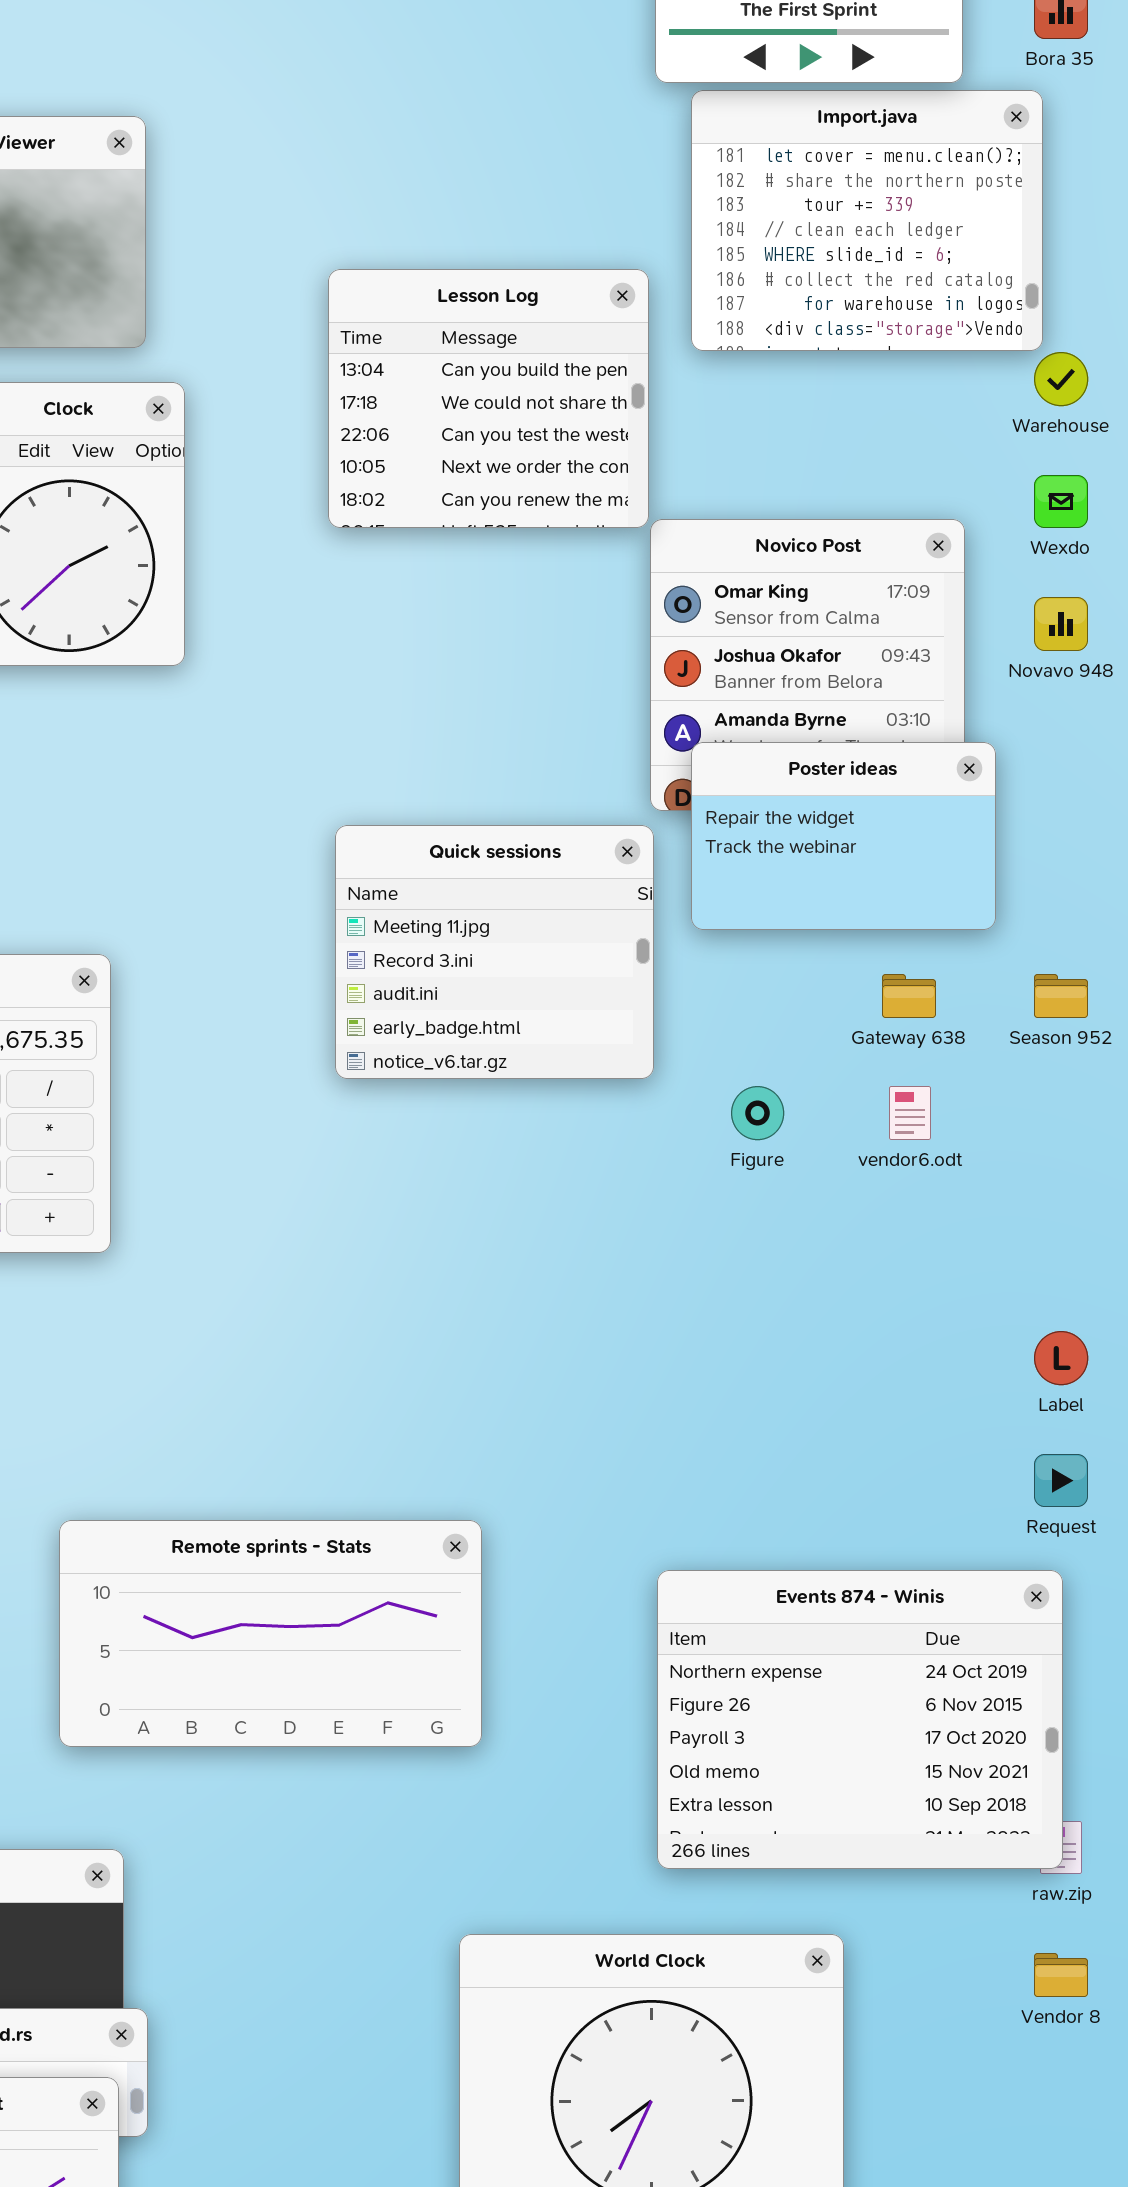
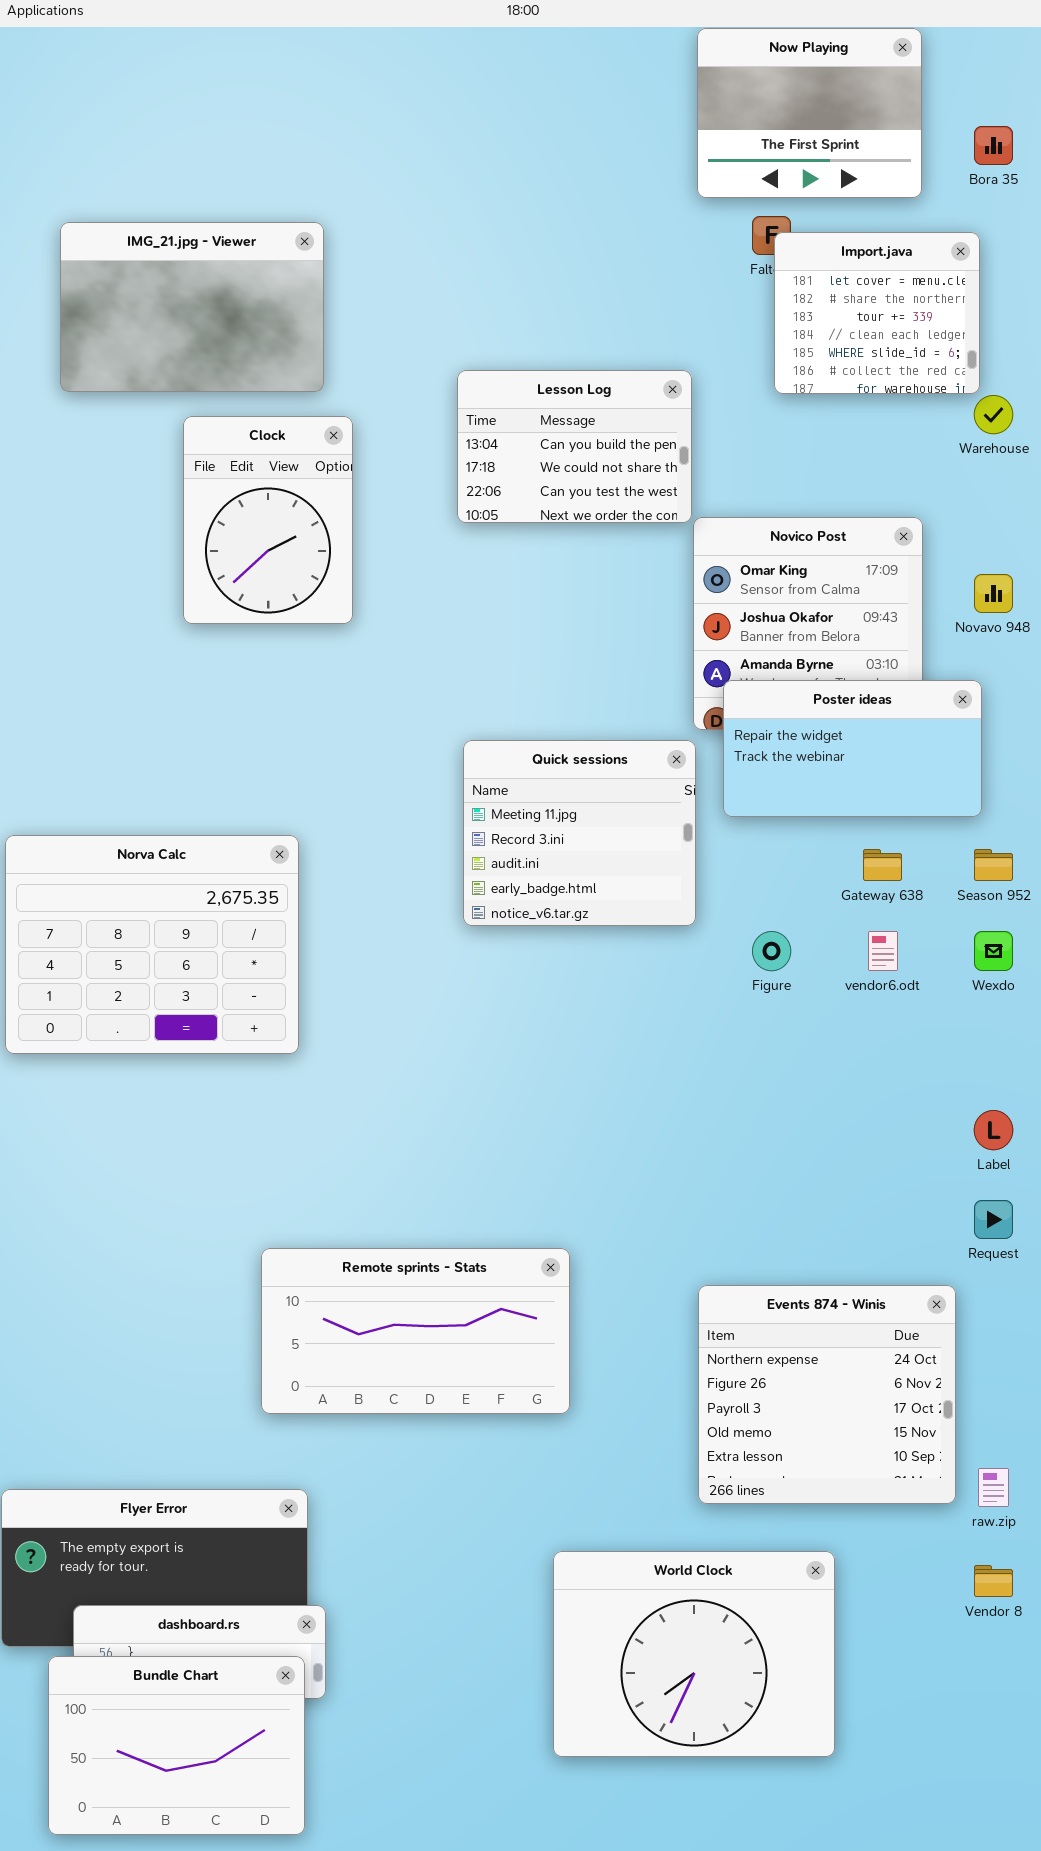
Import.java: [691,90,1043,351] -> [774,232,980,394], resized
Lesson Log: [328,269,649,528] -> [457,370,692,523], resized
Wexdo: [1034,475,1088,528] -> [974,931,1013,971], moved
Poster ideas: [691,742,996,930] -> [723,680,982,817], resized
Events 874 - Winis: [657,1570,1063,1869] -> [698,1285,956,1504], resized

